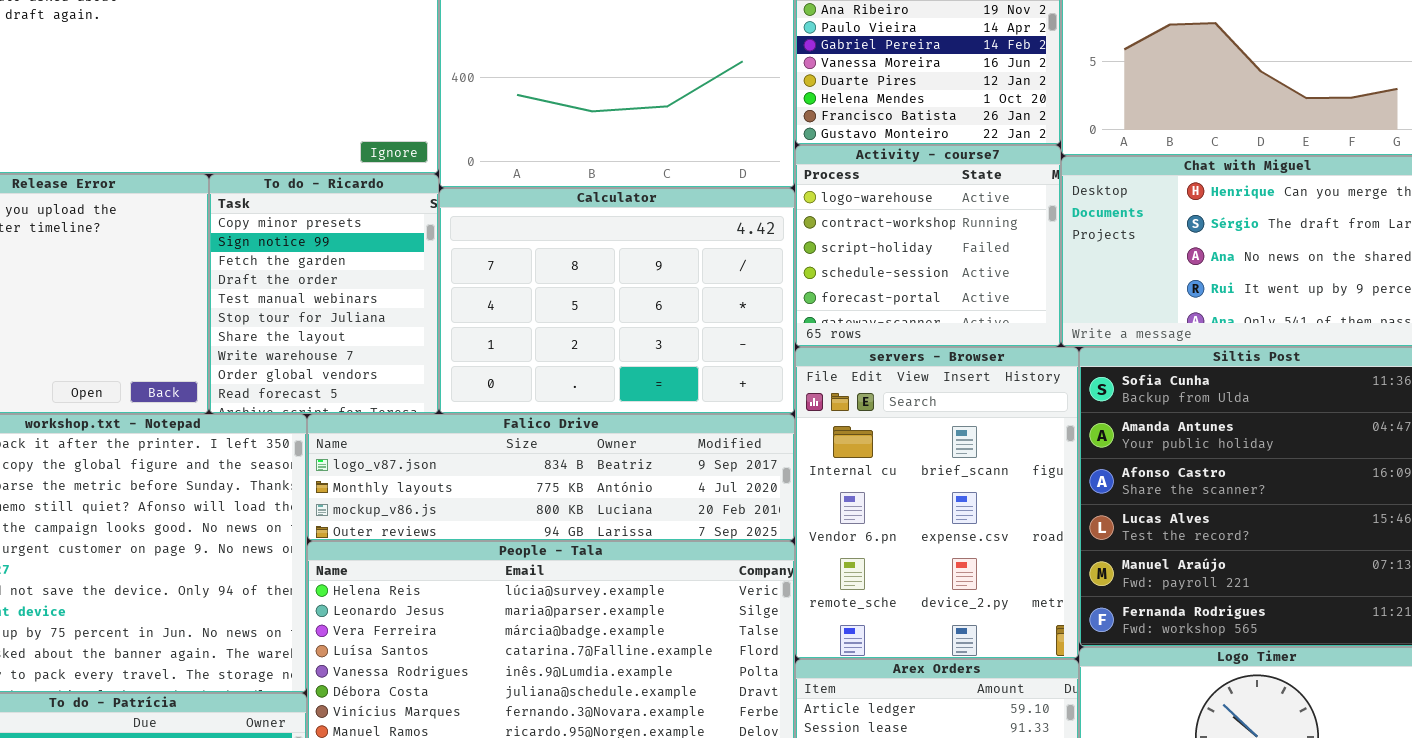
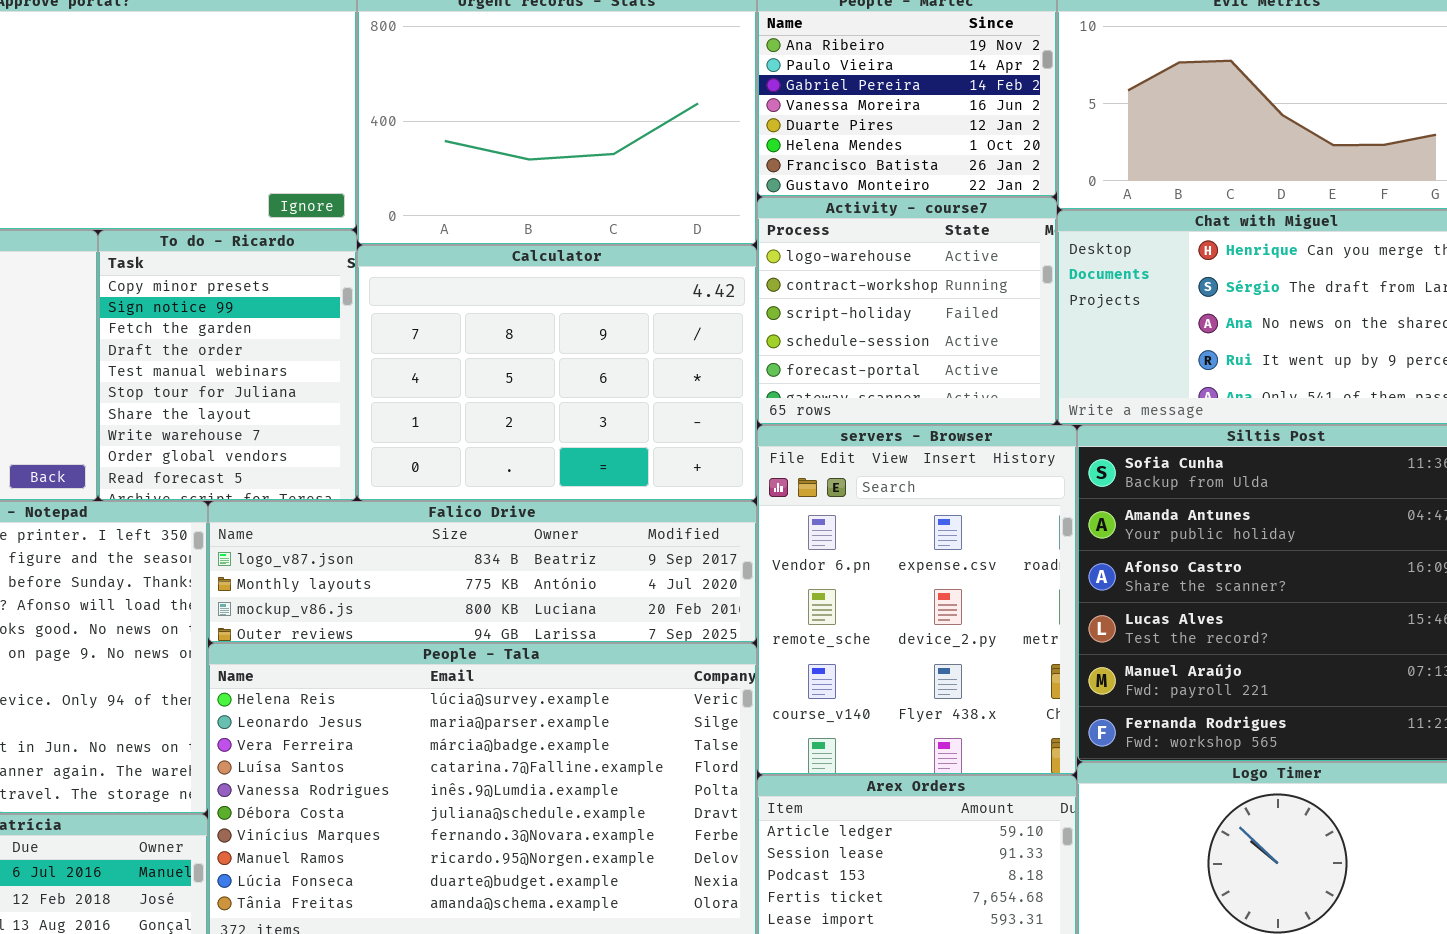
servers - Browser: [795,347,1079,659] -> [757,425,1077,775], scrolled down 1 row

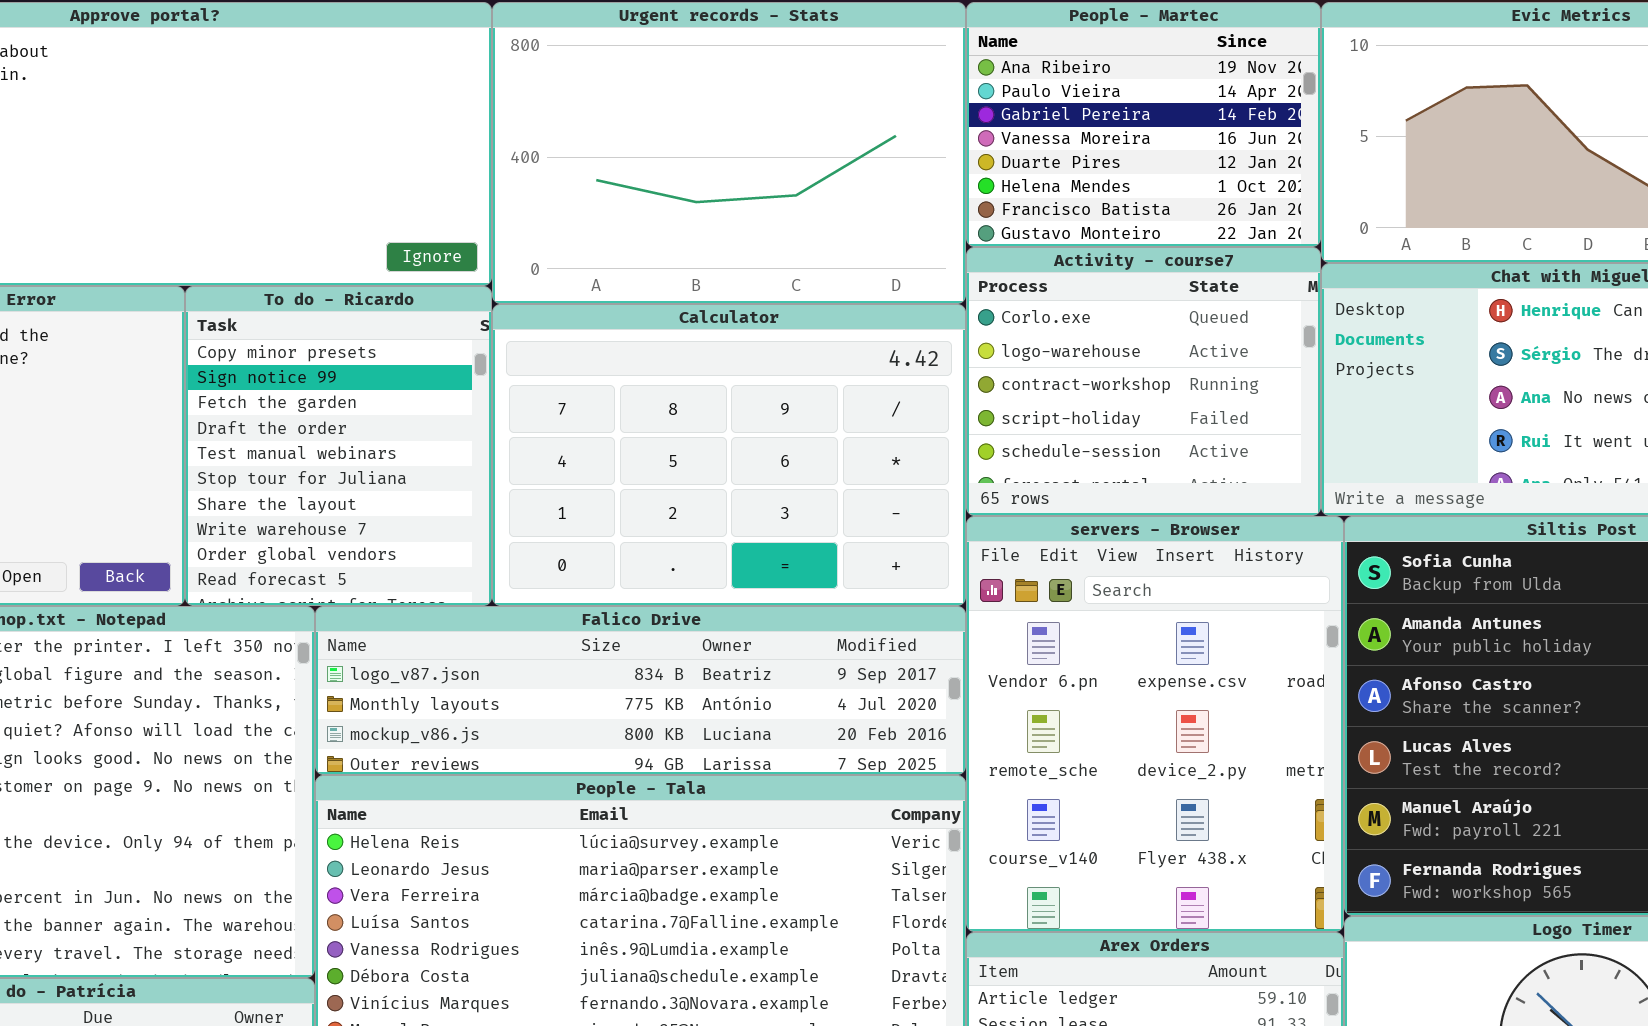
Activity - course7: [757,197,1057,425] -> [966,247,1321,516], scrolled up 1 row

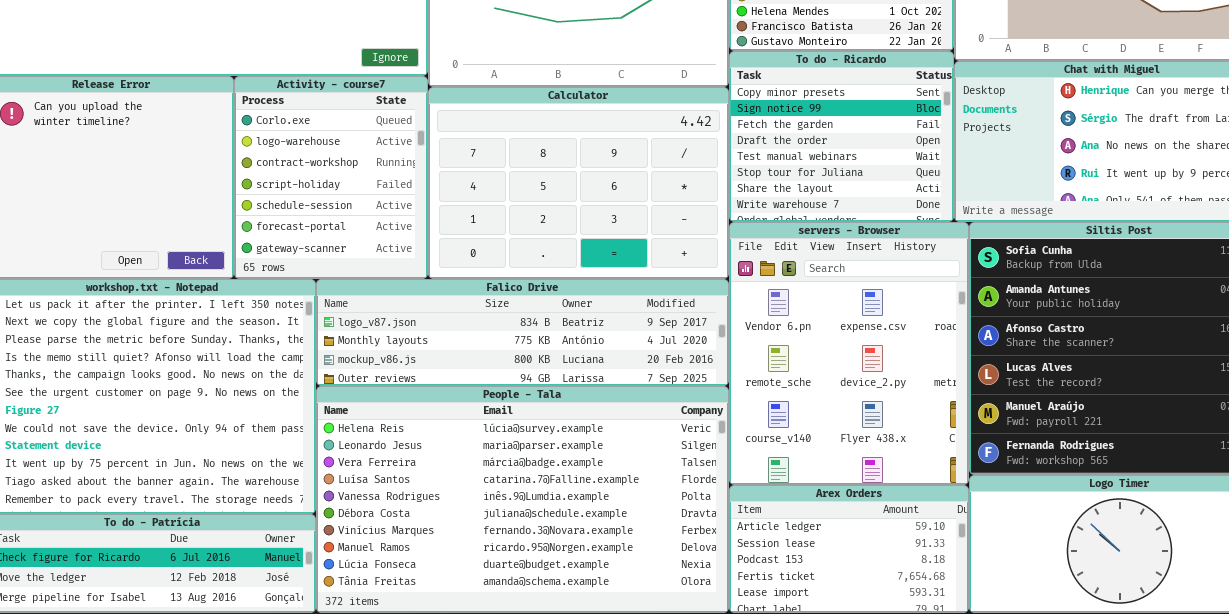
Activity - course7: [966,247,1321,516] -> [234,76,428,279], moved, resized
To do - Ricardo: [185,286,492,606] -> [729,51,954,222], moved, resized

